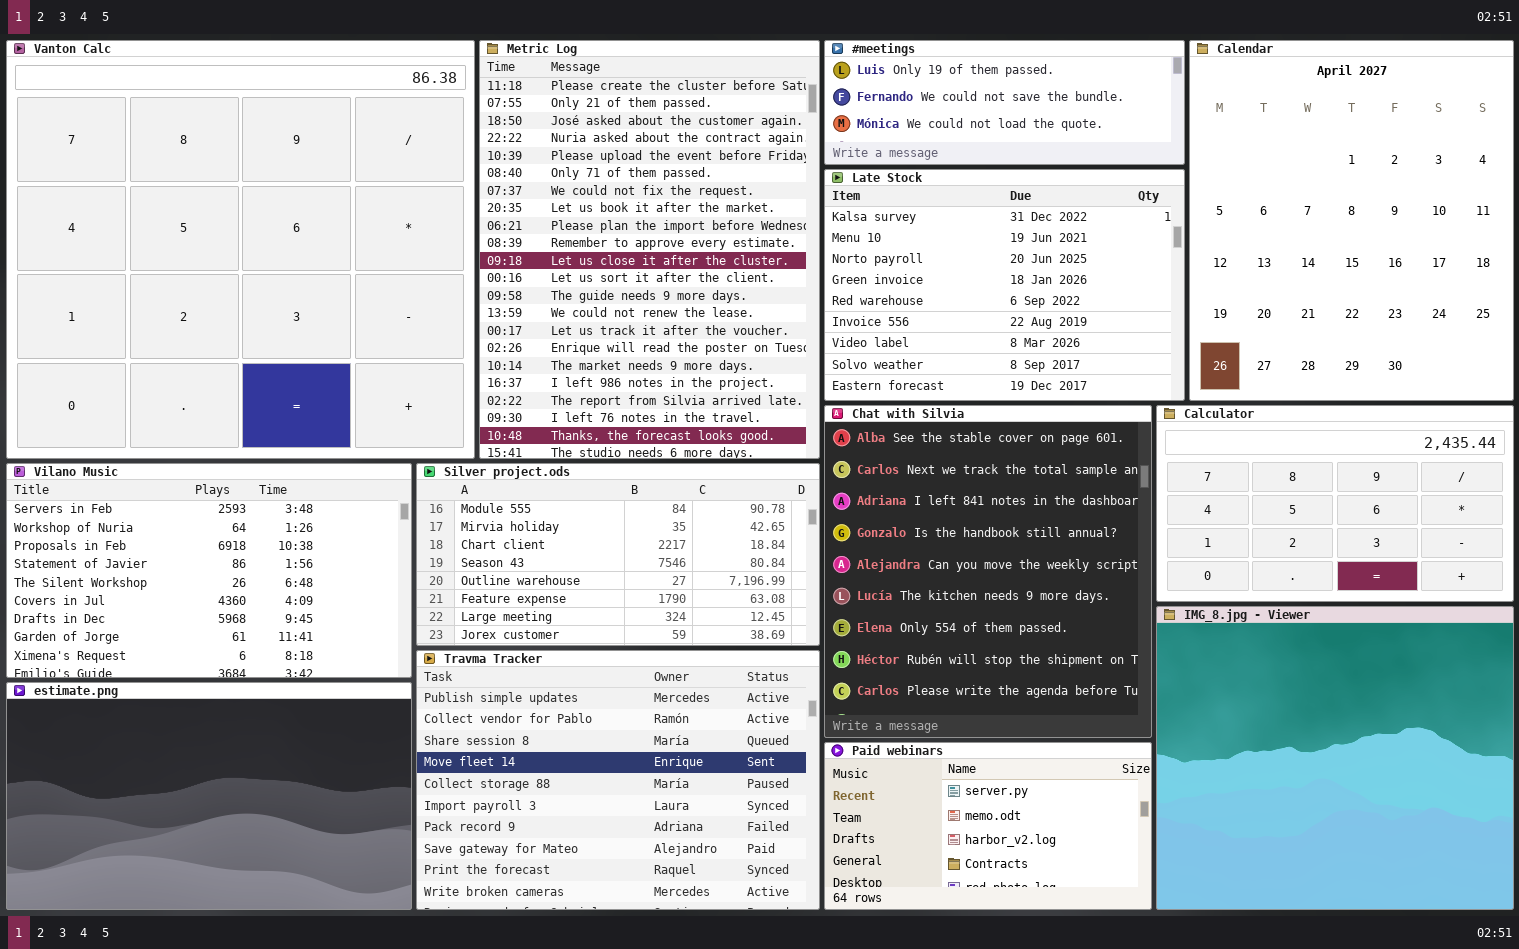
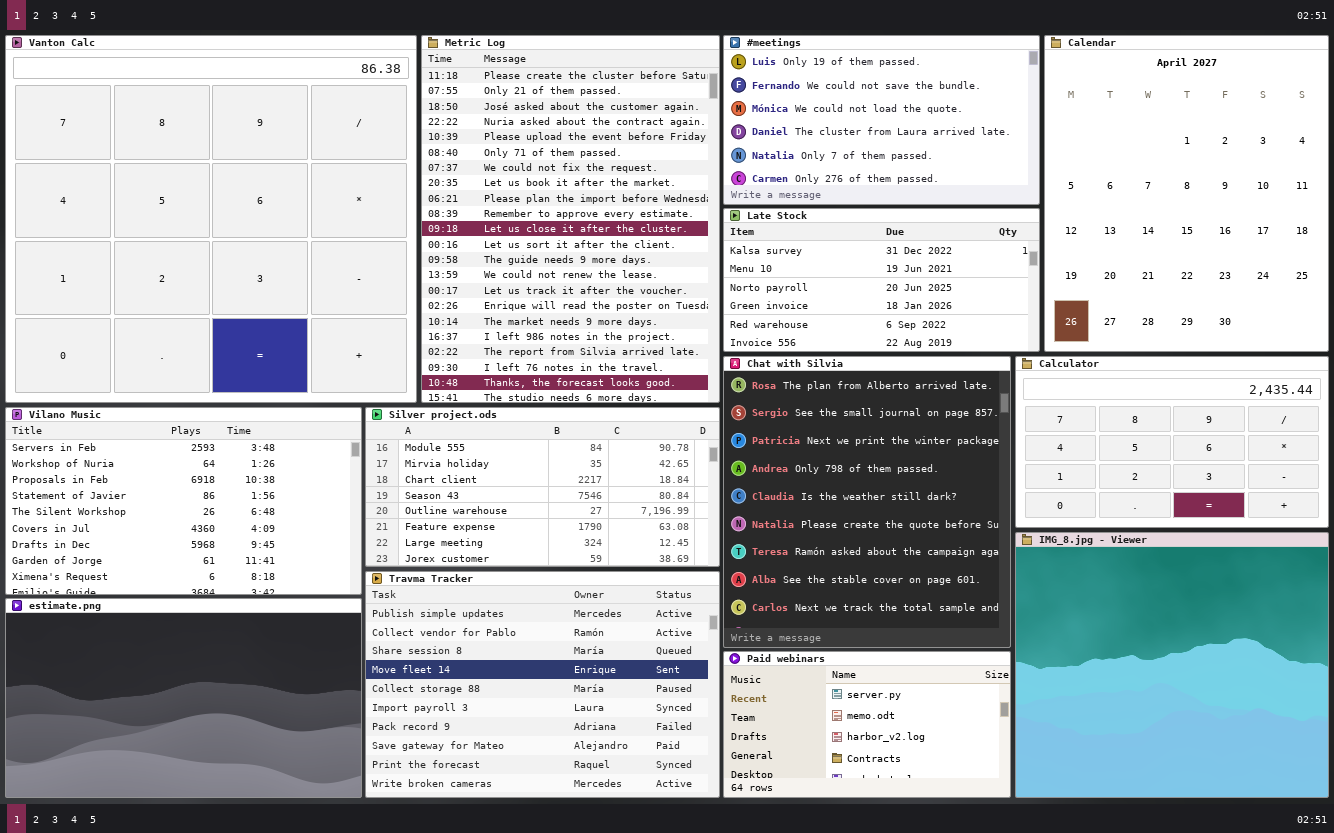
#meetings: [824,40,1185,165] -> [723,35,1040,205], resized
Late Stock: [824,169,1185,401] -> [723,208,1040,352], resized
Chat with Silvia: [824,405,1152,738] -> [723,356,1011,648], scrolled up 7 rows

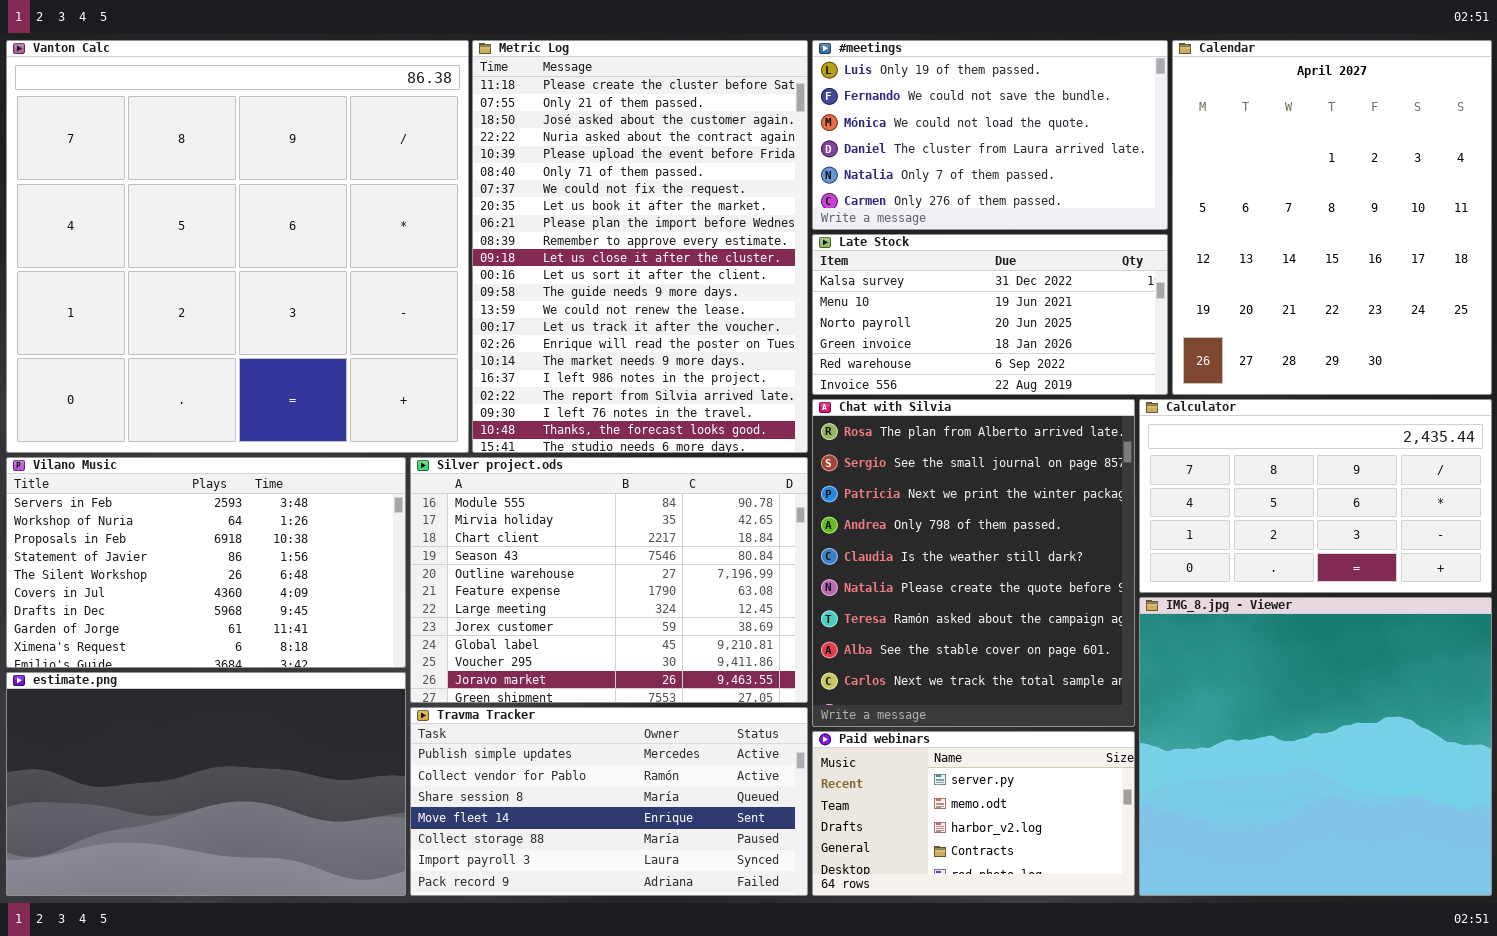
Silver project.ods: [365,407,720,567] -> [410,457,808,703], resized
Travma Tracker: [365,571,720,798] -> [410,707,808,896], resized

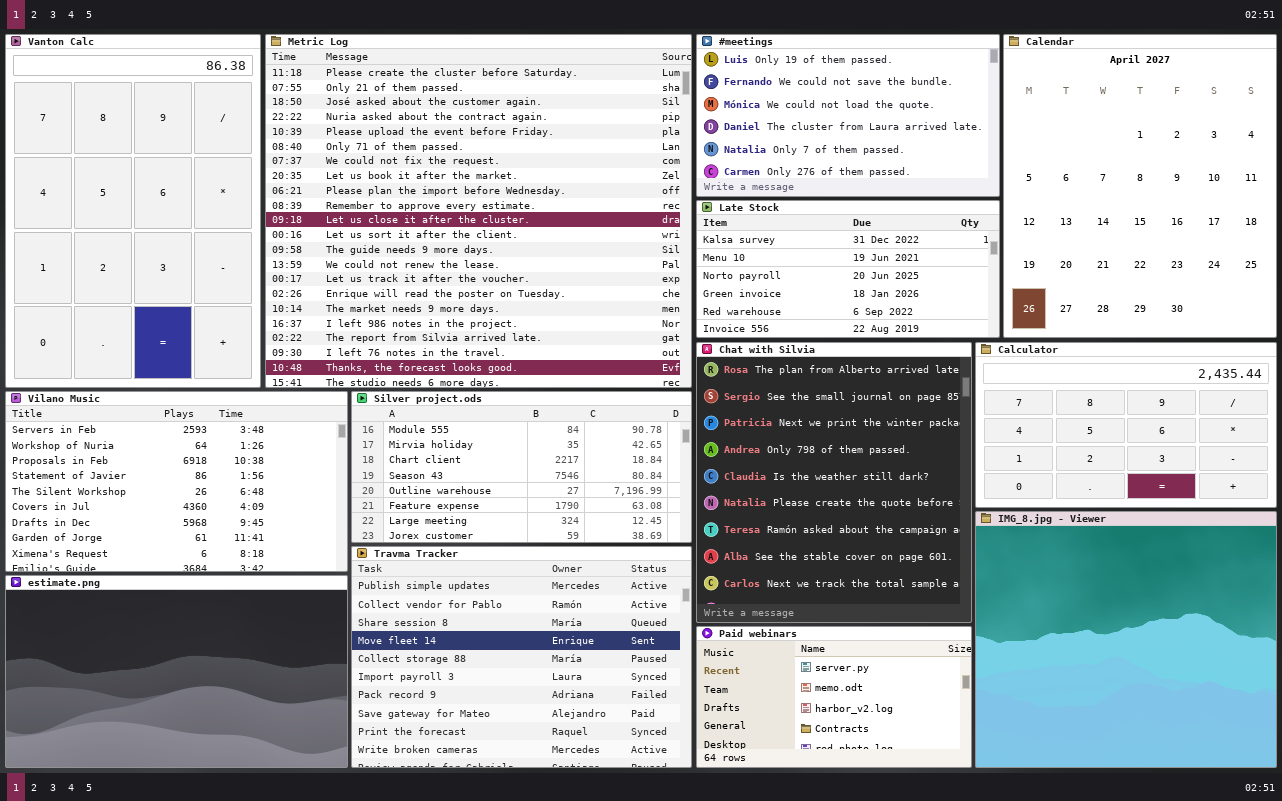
Vanton Calc: [6,40,469,453] -> [5,34,261,388], resized
Metric Log: [472,40,808,453] -> [265,34,692,388], resized
Silver project.ods: [410,457,808,703] -> [351,391,692,543], resized
Travma Tracker: [410,707,808,896] -> [351,546,692,768], resized

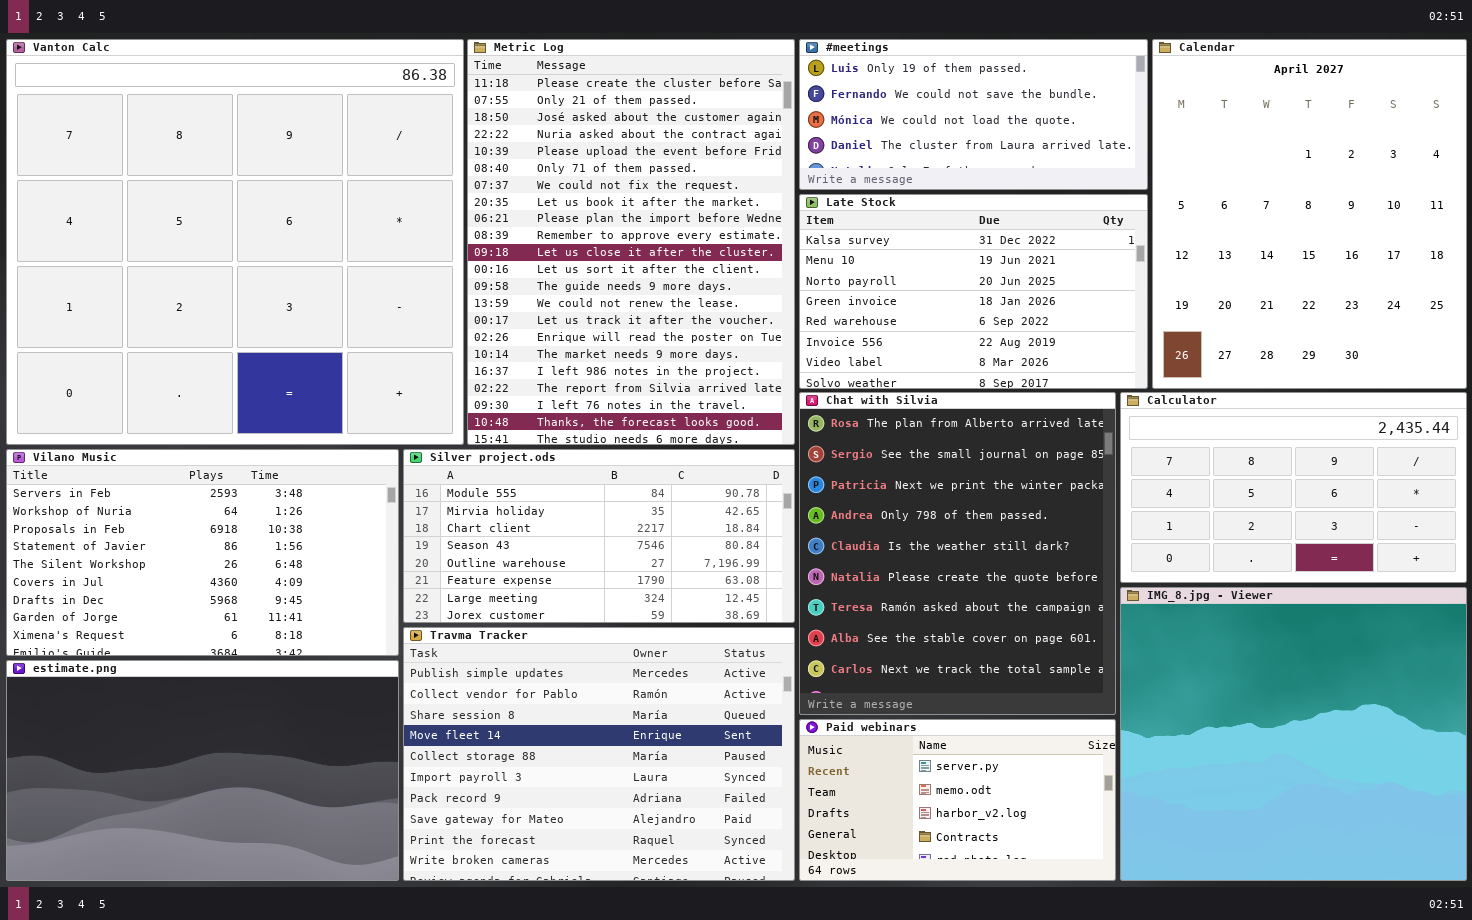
Vanton Calc: [5,34,261,388] -> [6,39,464,445], resized
Metric Log: [265,34,692,388] -> [467,39,795,445], resized
#meetings: [696,34,1000,197] -> [799,39,1148,190], resized
Late Stock: [696,200,1000,338] -> [799,194,1148,389], resized

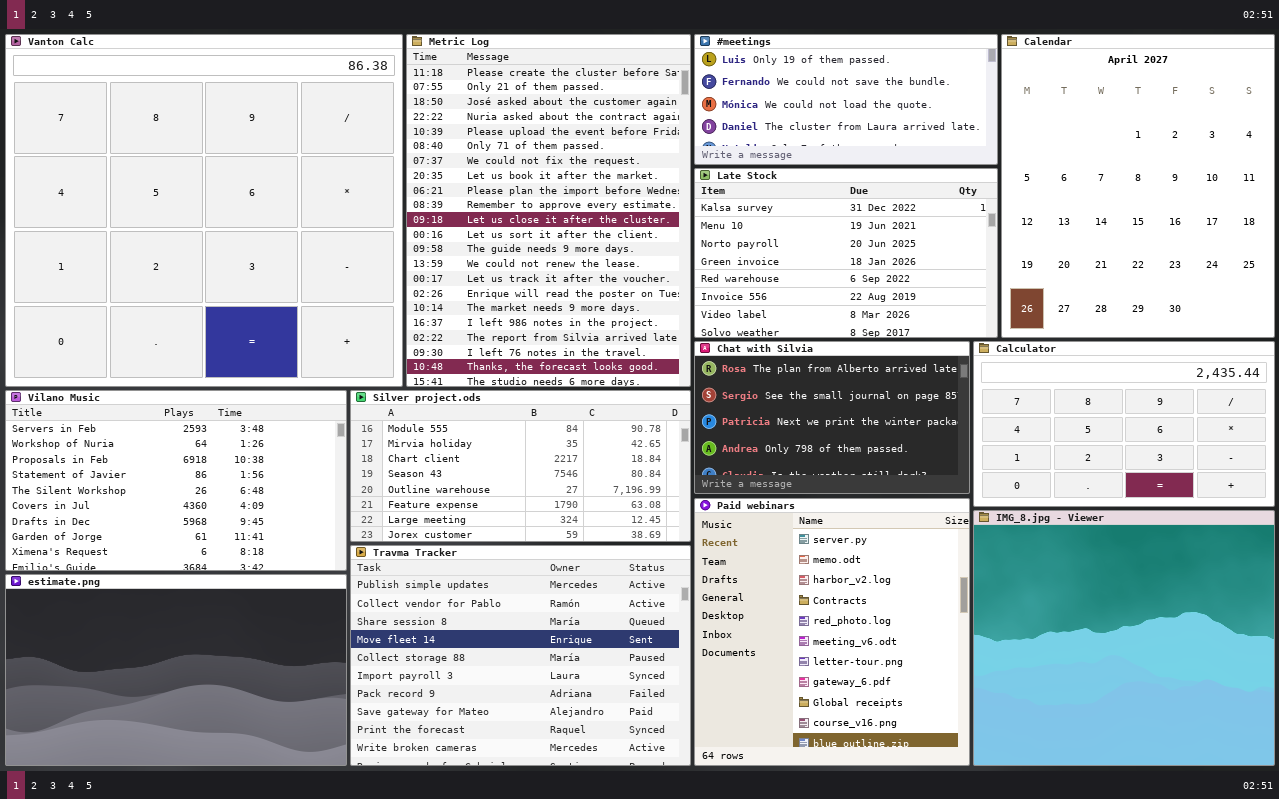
Chat with Silvia: [799,392,1116,715] -> [694,341,970,494], resized
Paid webinars: [799,719,1116,881] -> [694,498,970,766], resized

